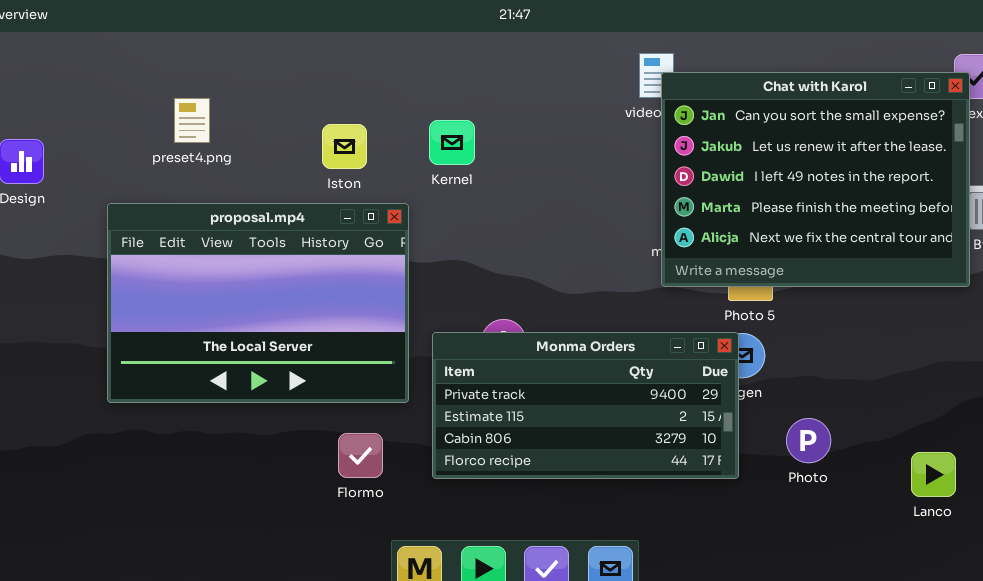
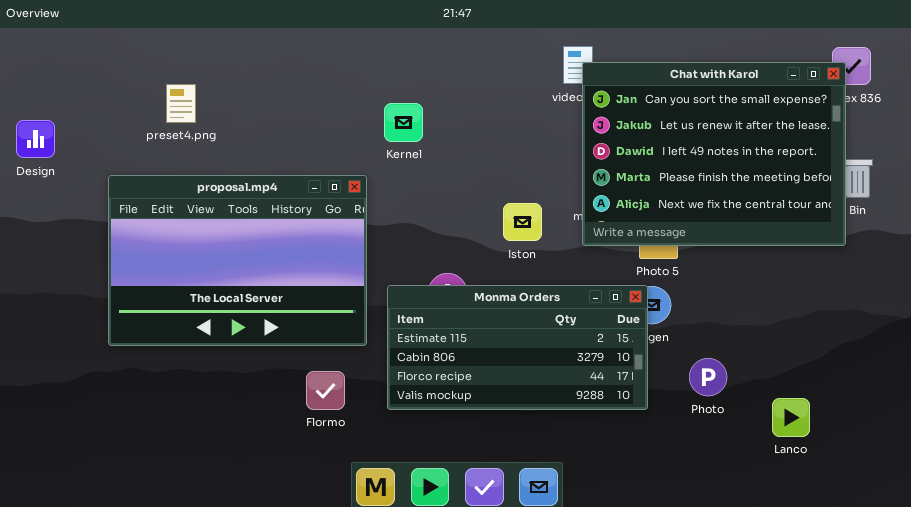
Iston: [322,124,367,169] -> [503,203,542,241], moved
Monma Orders: [432,332,739,479] -> [387,285,648,410], scrolled down 1 row
Lanco: [911,452,956,497] -> [772,398,810,437], moved

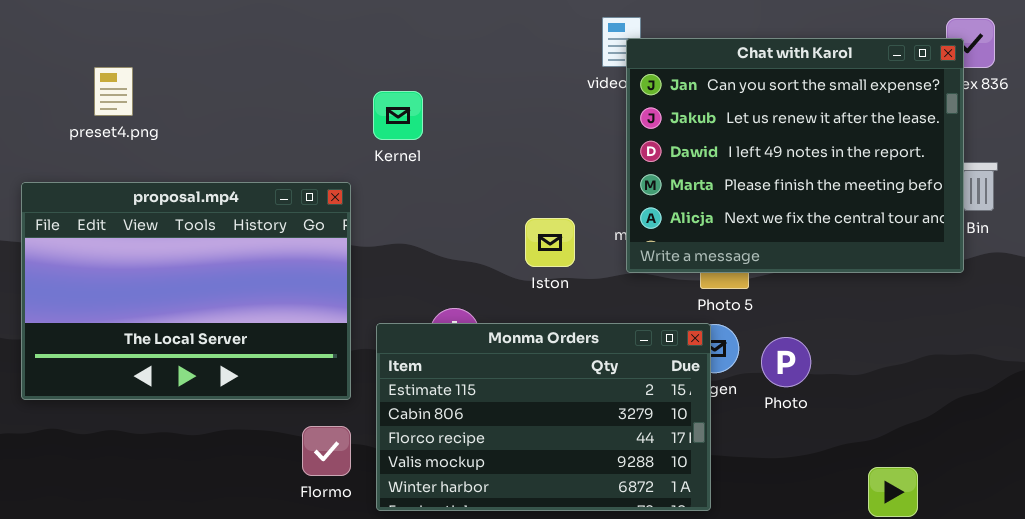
Monma Orders: [387,285,648,410] -> [376,323,711,511], resized
Photo: [689,358,727,396] -> [761,337,811,387], moved
Flormo: [306,371,345,410] -> [302,426,351,476], moved

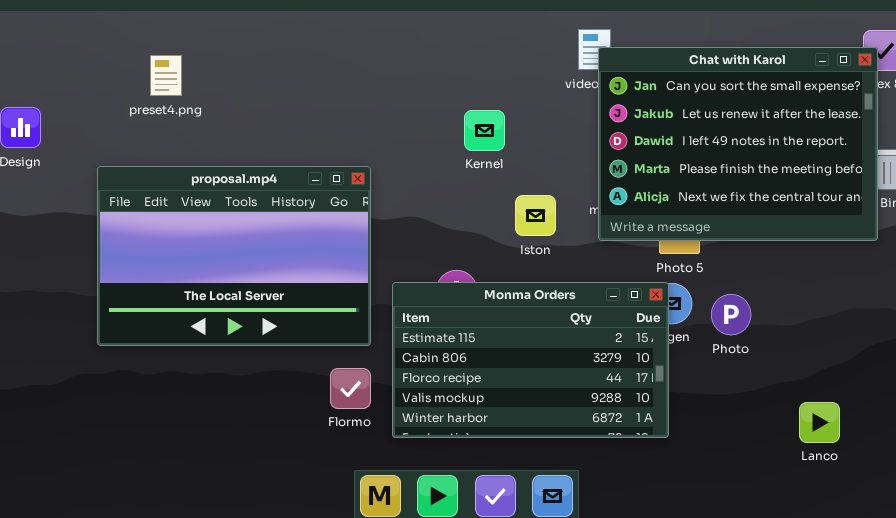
preset4.png: [94,67,133,116] -> [150,55,182,96], moved
Kernel: [373,91,423,140] -> [464,110,505,151], moved

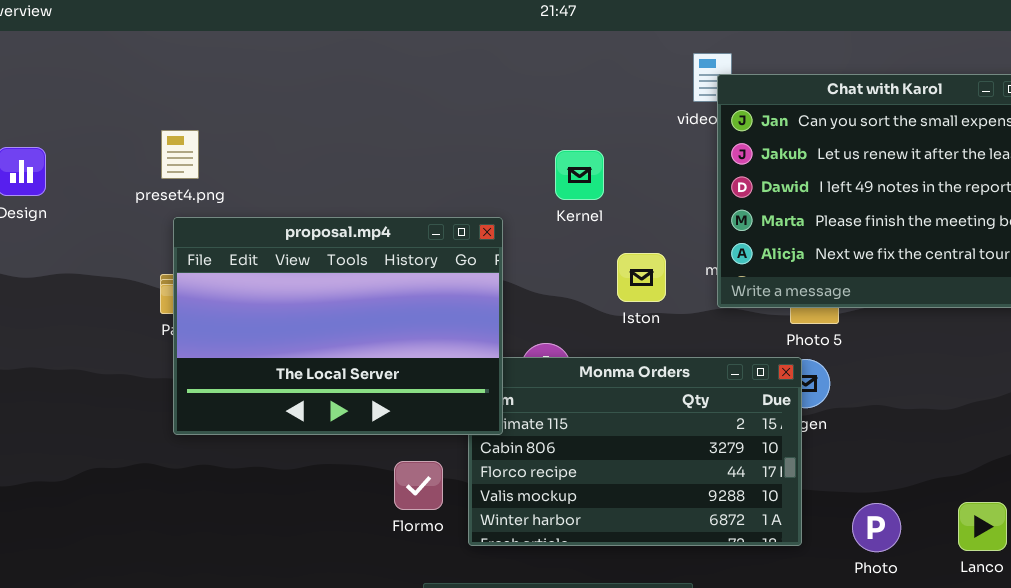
preset4.png: [150,55,182,96] -> [161,130,199,179], moved
proposal.mp4: [97,166,371,346] -> [173,217,503,435], moved
Photo: [711,294,751,335] -> [852,503,901,552], moved

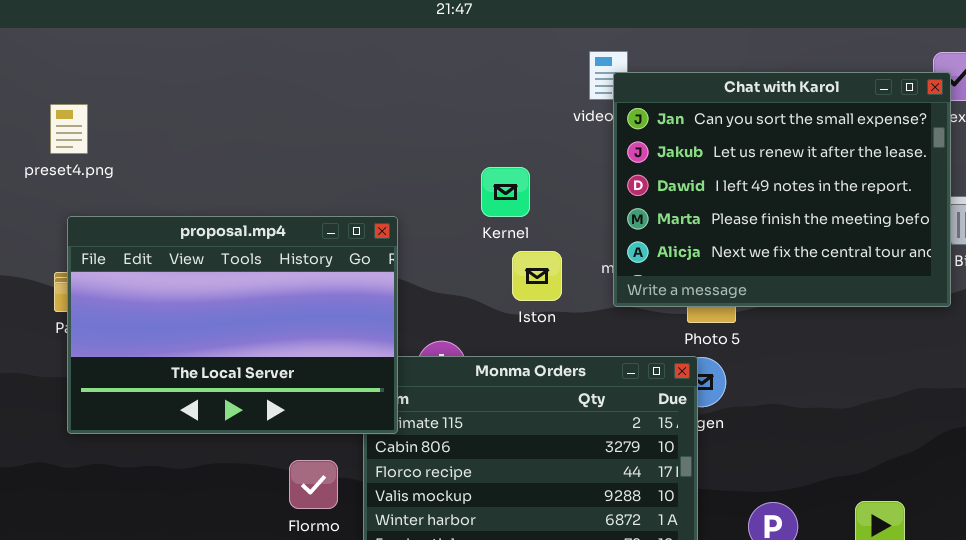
preset4.png: [161,130,199,179] -> [50,104,88,154], moved
Kernel: [555,150,604,200] -> [481,167,530,217], moved

